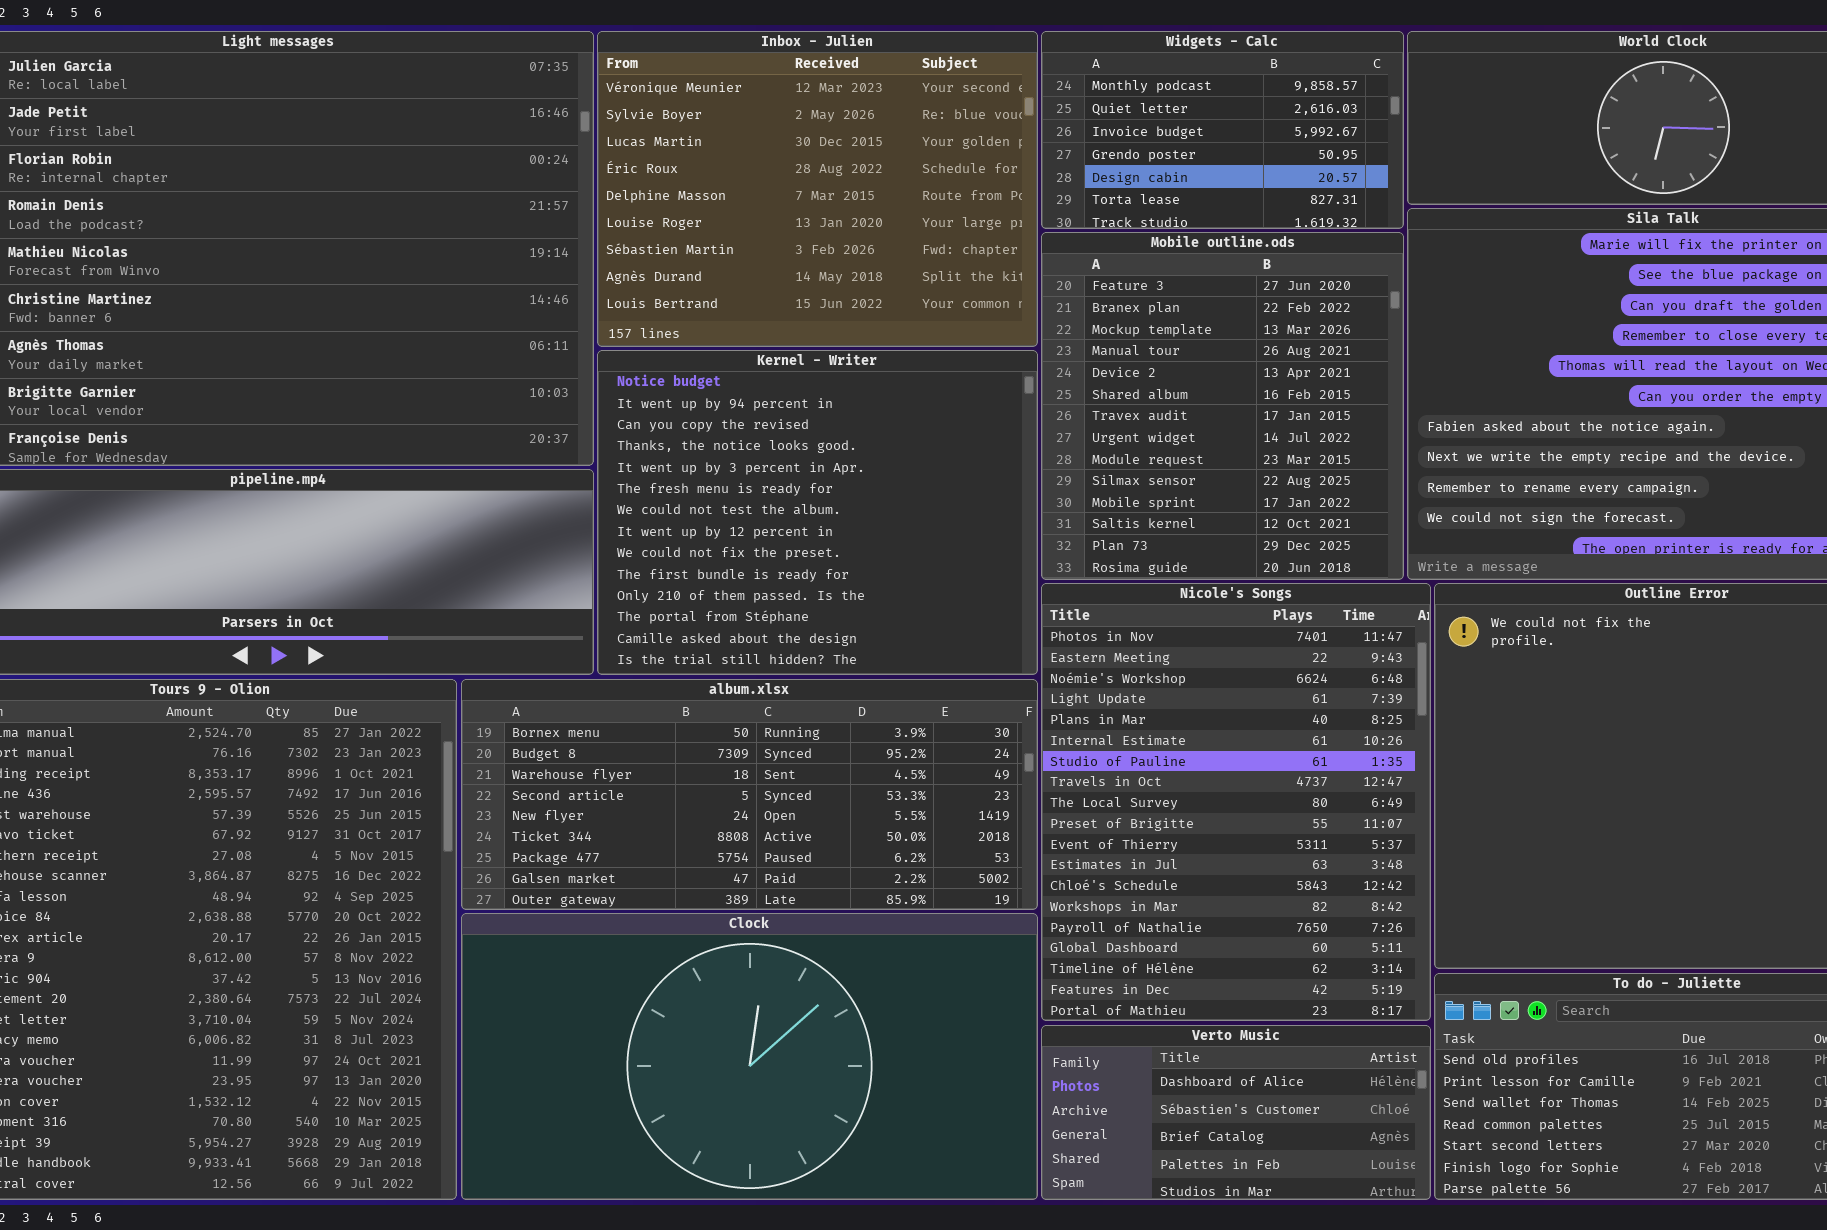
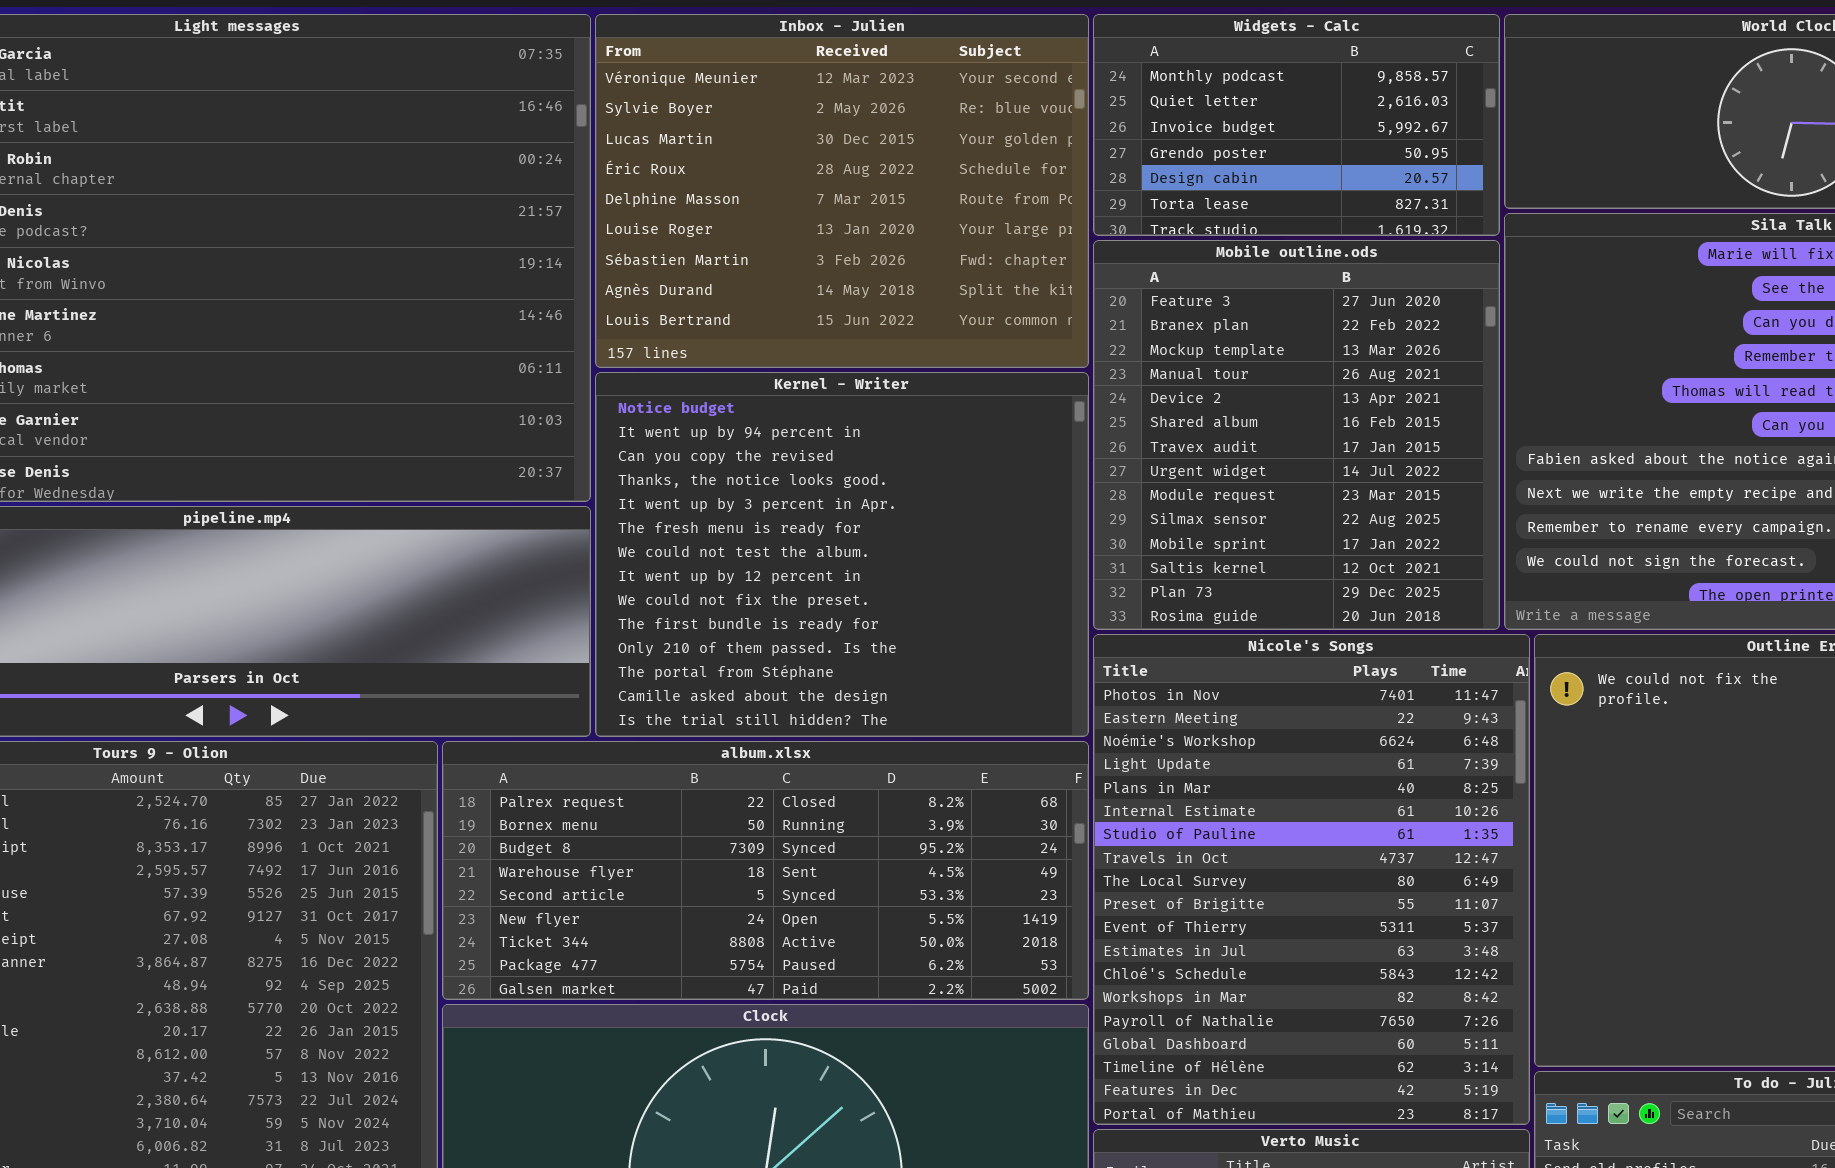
album.xlsx: [461,679,1038,910] -> [442,741,1089,1000], scrolled up 1 row

